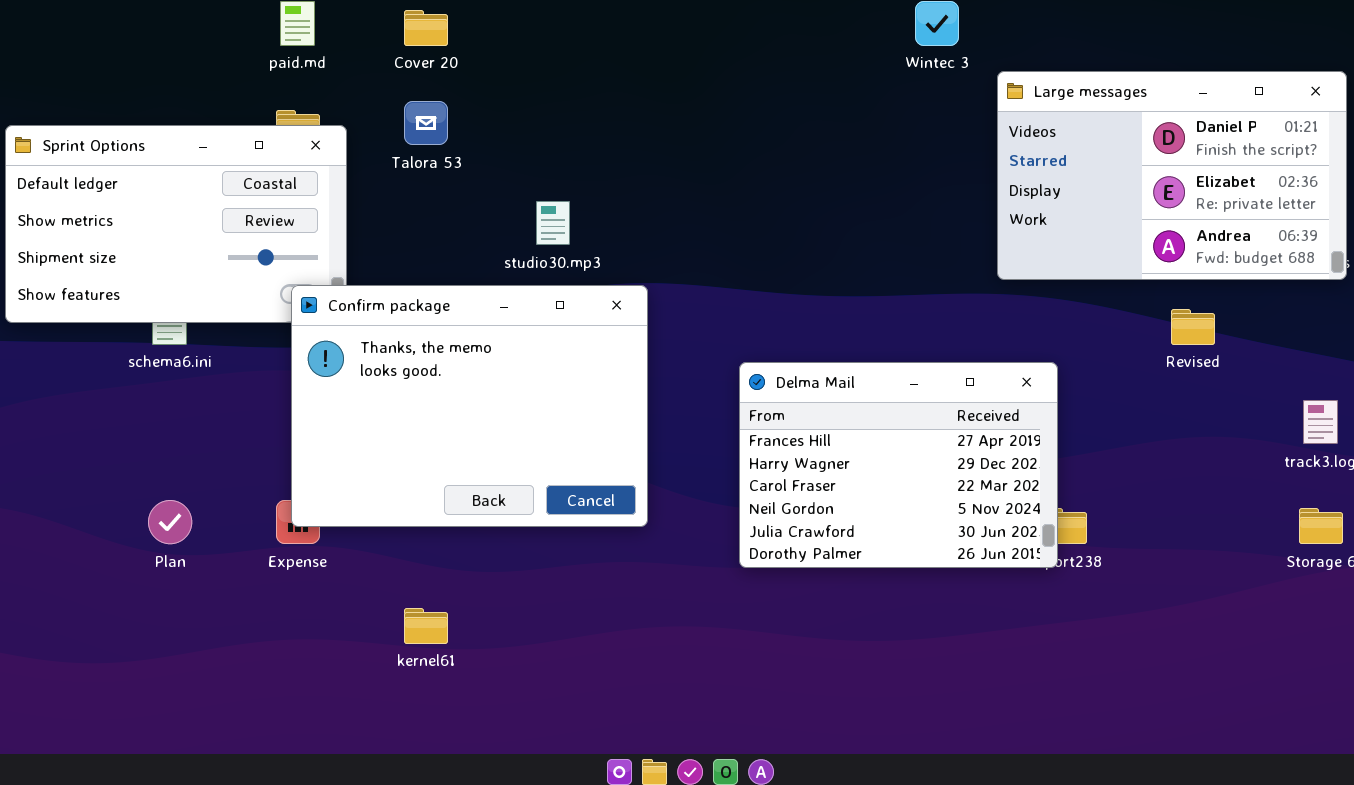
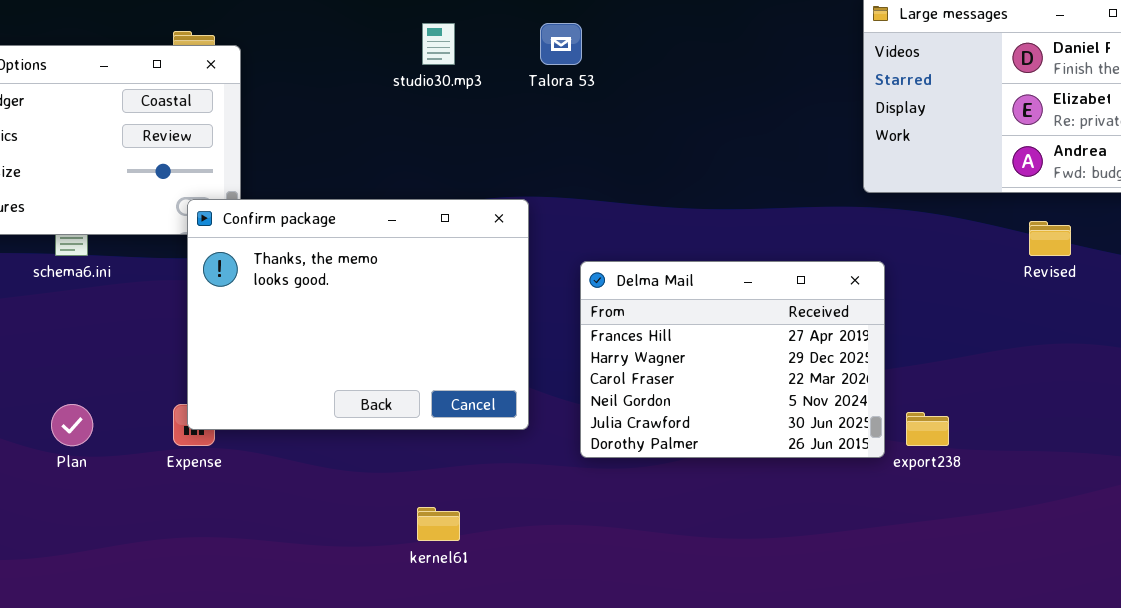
Talora 53: [404,101,448,145] -> [540,23,582,65], moved
studio30.mp3: [536,201,570,245] -> [422,23,455,65], moved
Delma Mail: [739,362,1058,568] -> [580,261,885,458], moved
kernel61: [404,608,448,644] -> [417,507,460,541], moved

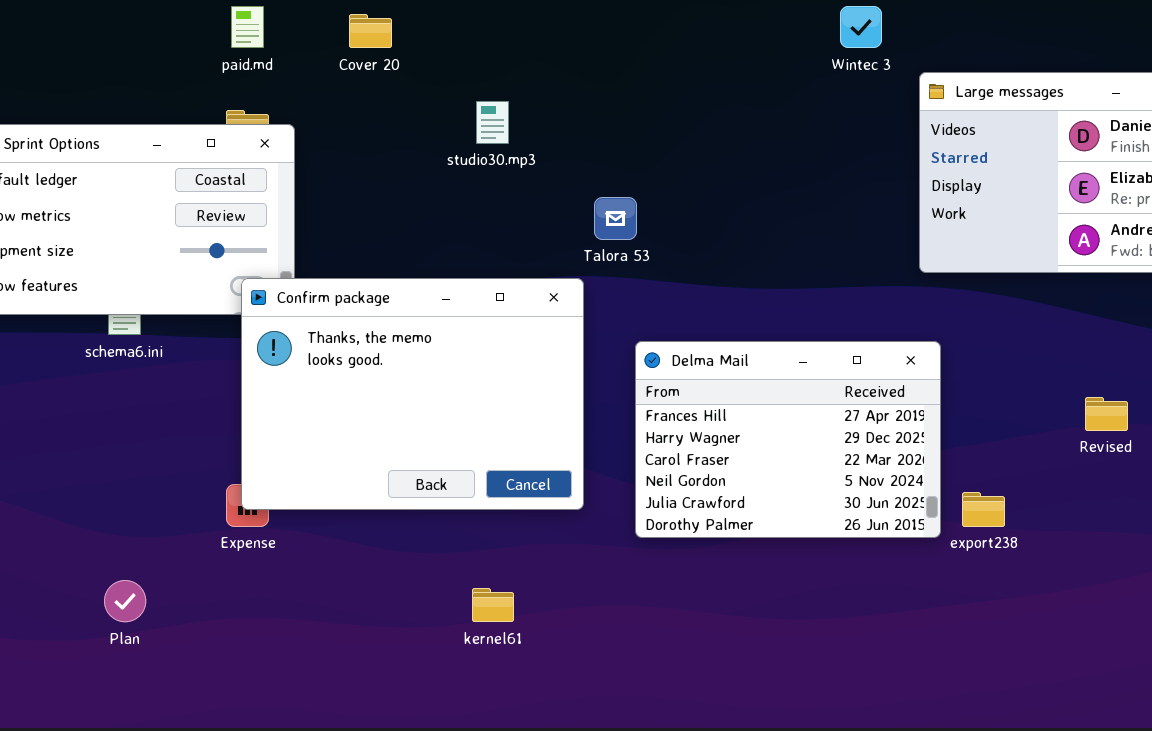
Talora 53: [540,23,582,65] -> [594,197,637,240], moved
Revised: [1029,221,1071,256] -> [1085,397,1128,431], moved
Plan: [51,404,93,446] -> [104,580,146,622], moved

